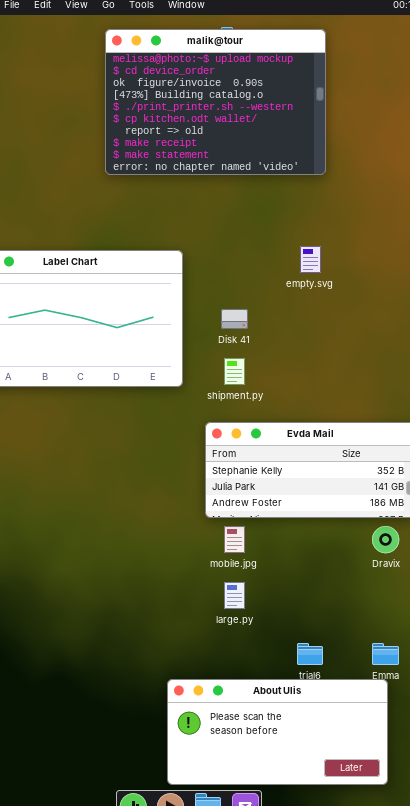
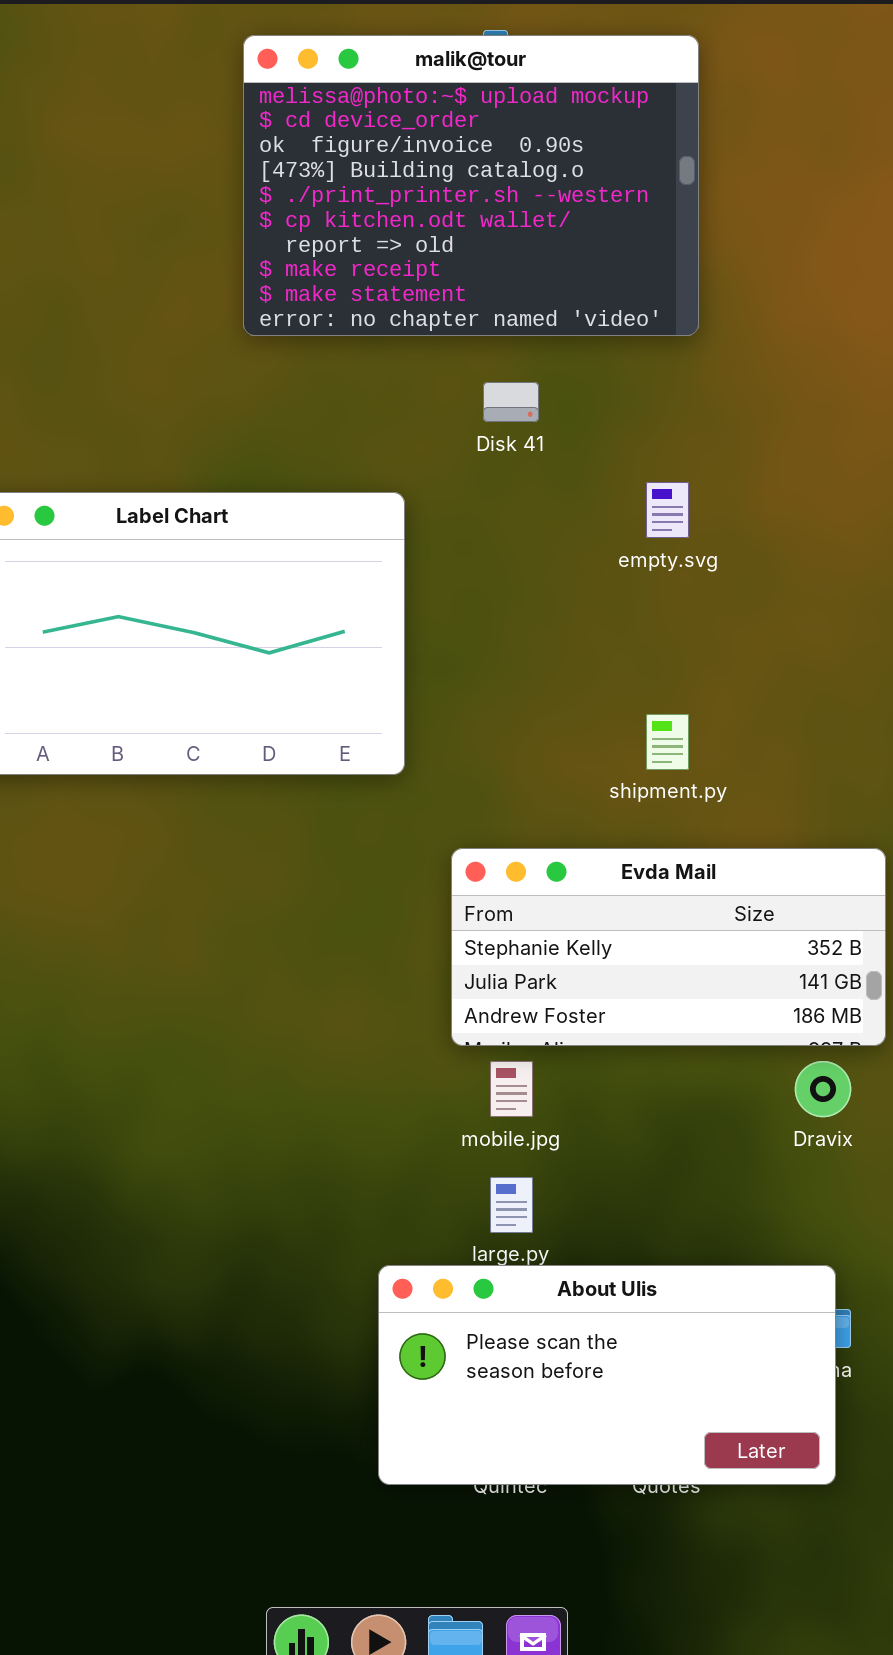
Disk 41: [221,309,248,329] -> [483,382,539,422], moved
shipment.py: [224,358,245,385] -> [646,714,689,770], moved
About Ulis: [167,679,388,785] -> [378,1265,836,1485], moved

